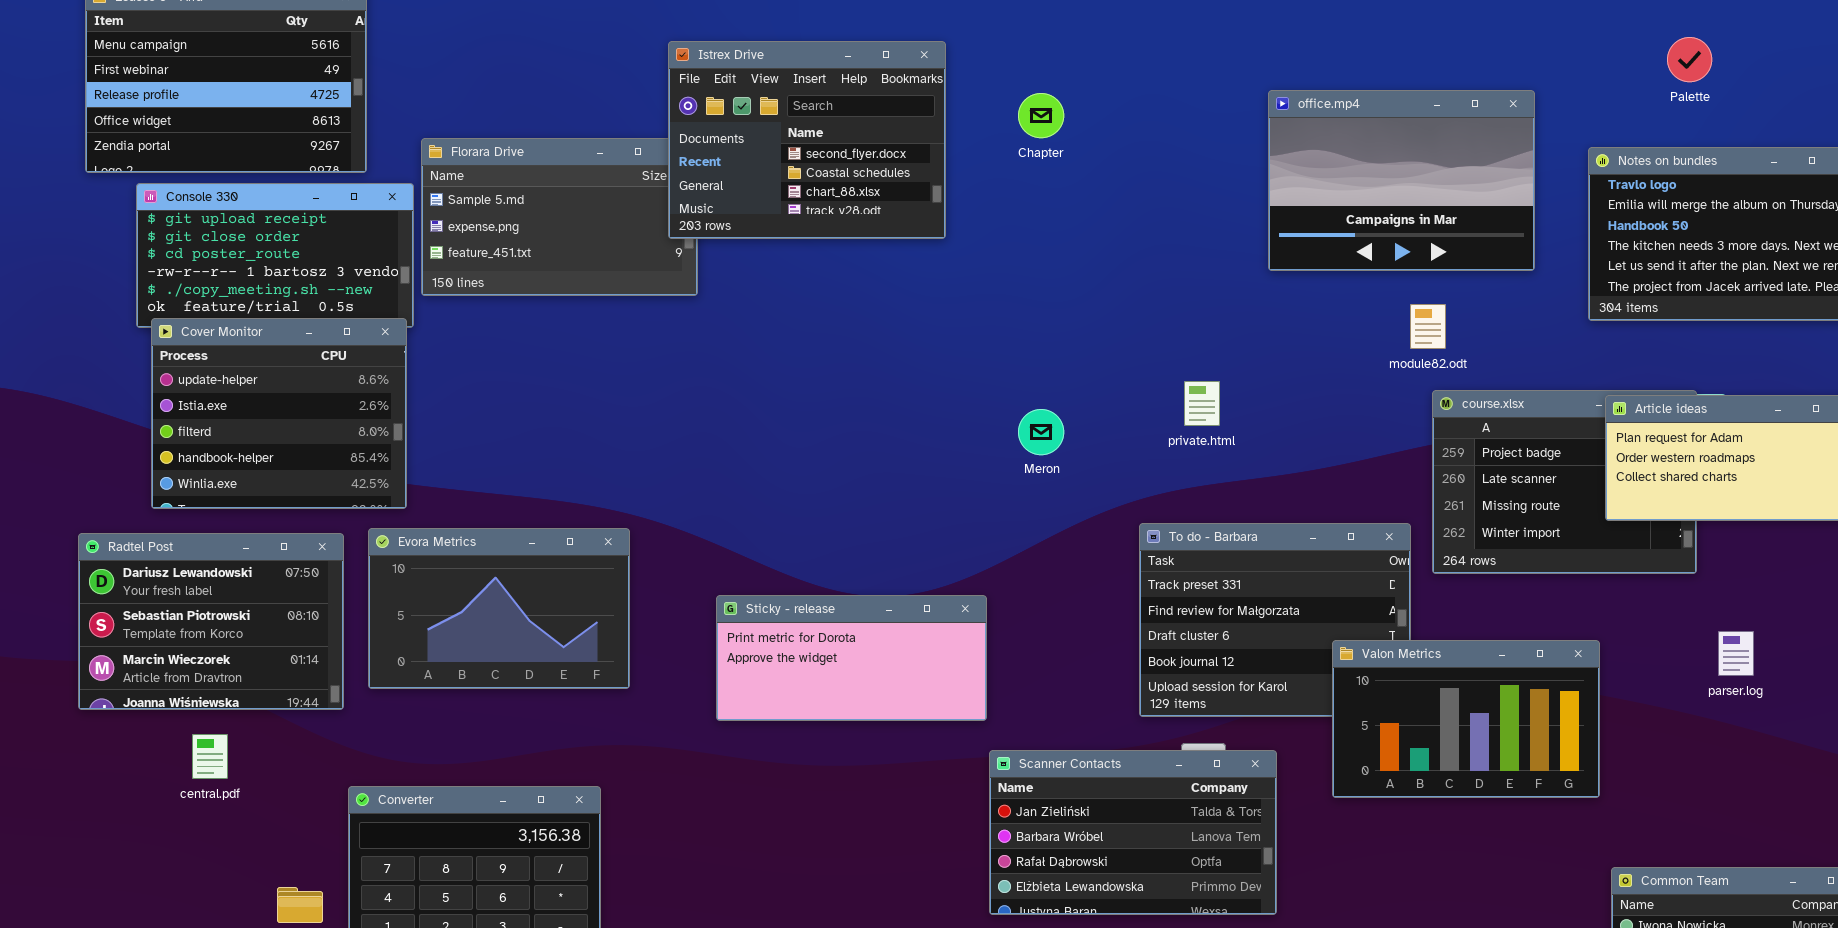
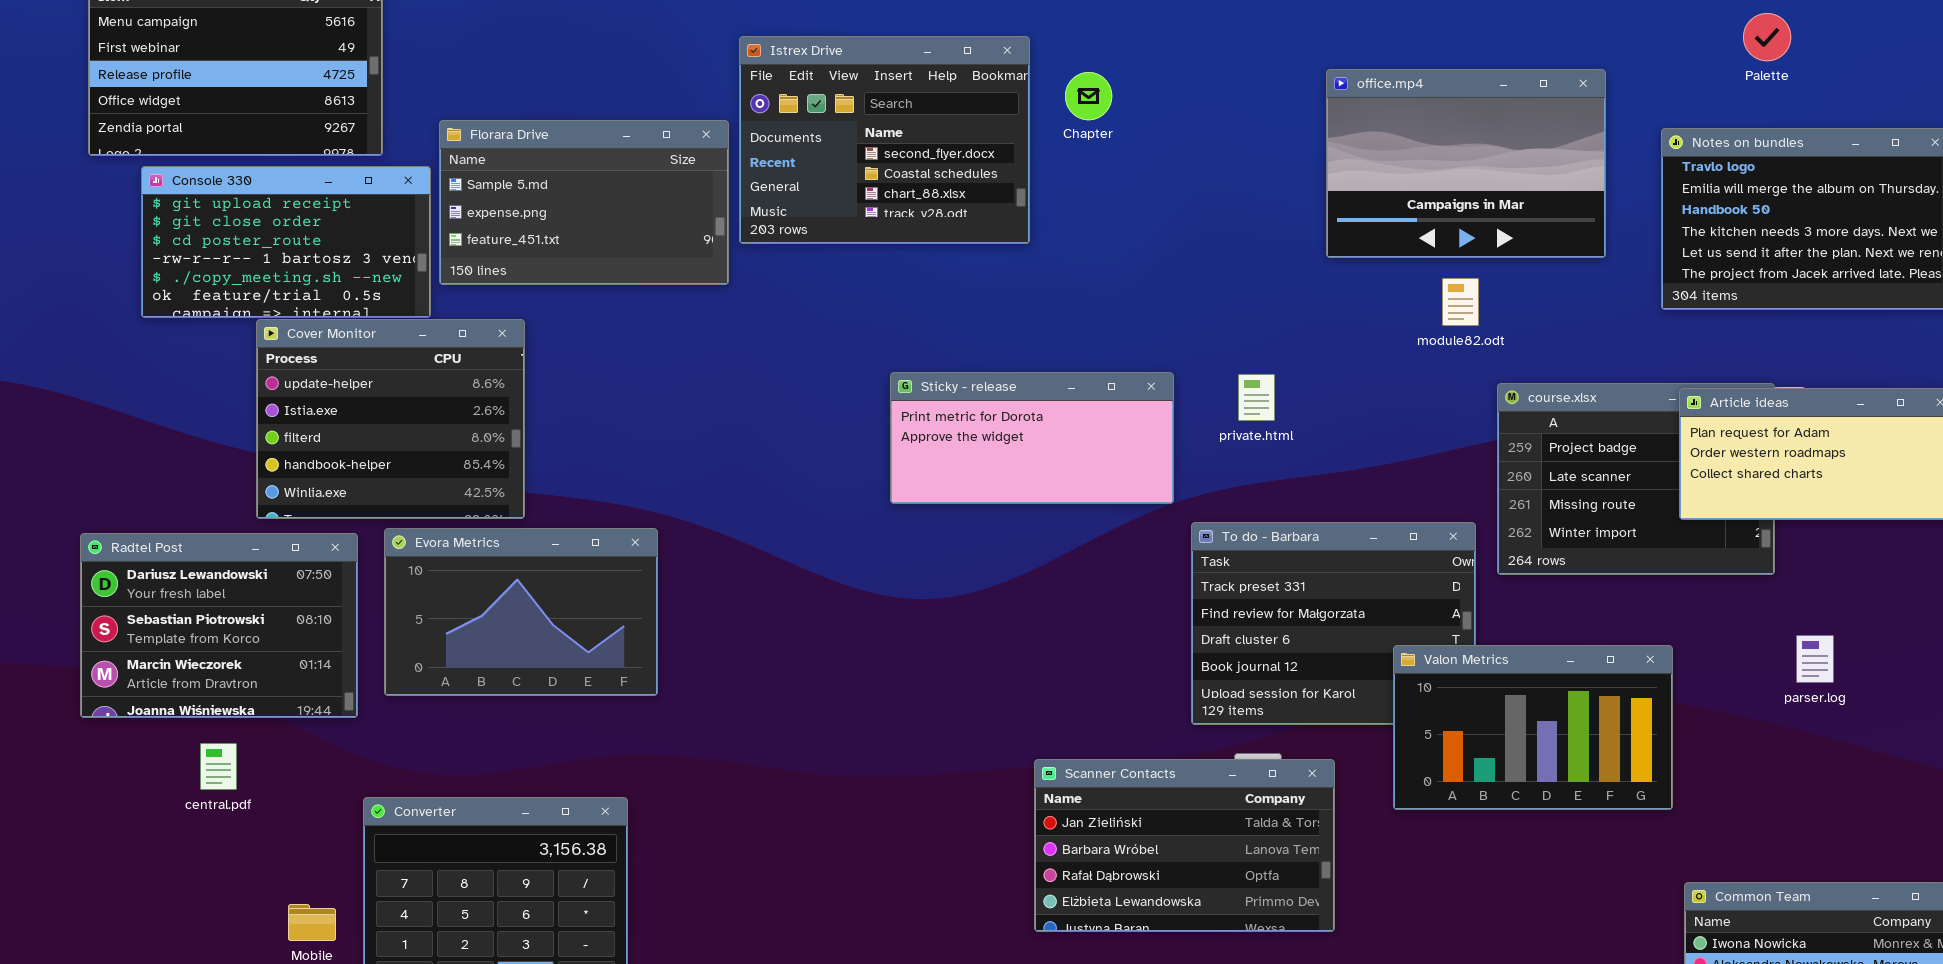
Istrex Drive: [668,41,946,239] -> [739,36,1030,244], moved
module82.odt: [1410,304,1446,349] -> [1442,278,1479,326], moved
Cover Monitor: [151,318,407,509] -> [256,319,525,519], moved
Sticky - release: [716,595,987,721] -> [890,372,1174,504], moved

